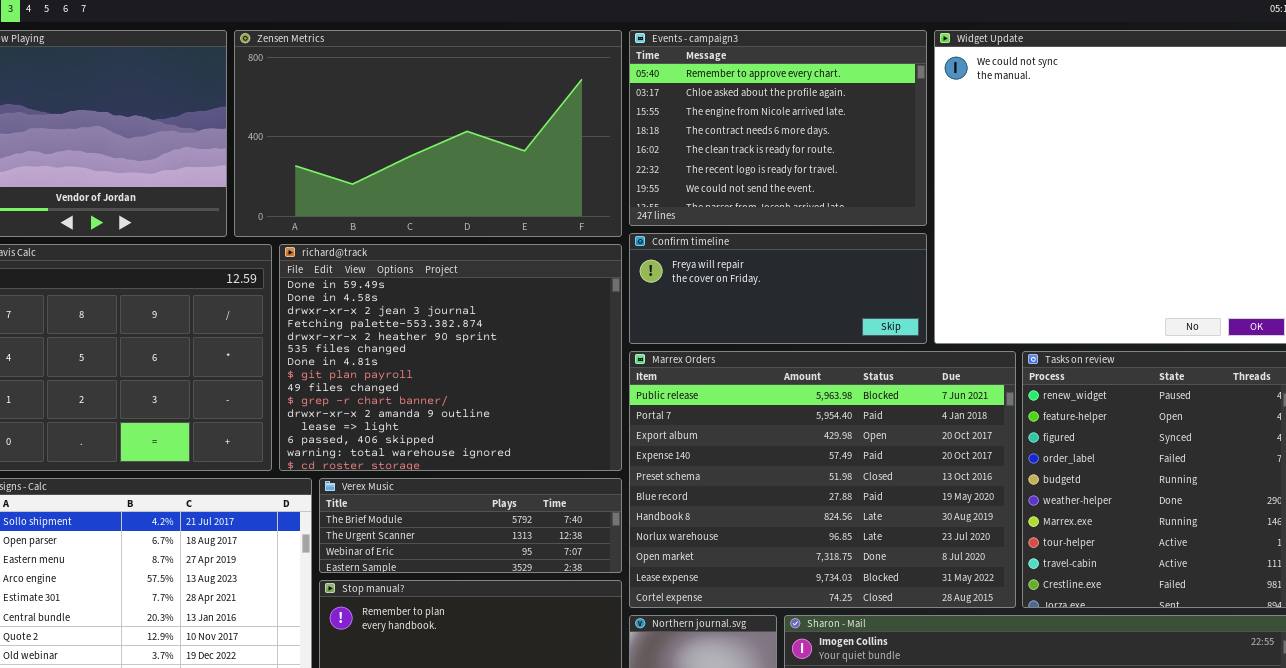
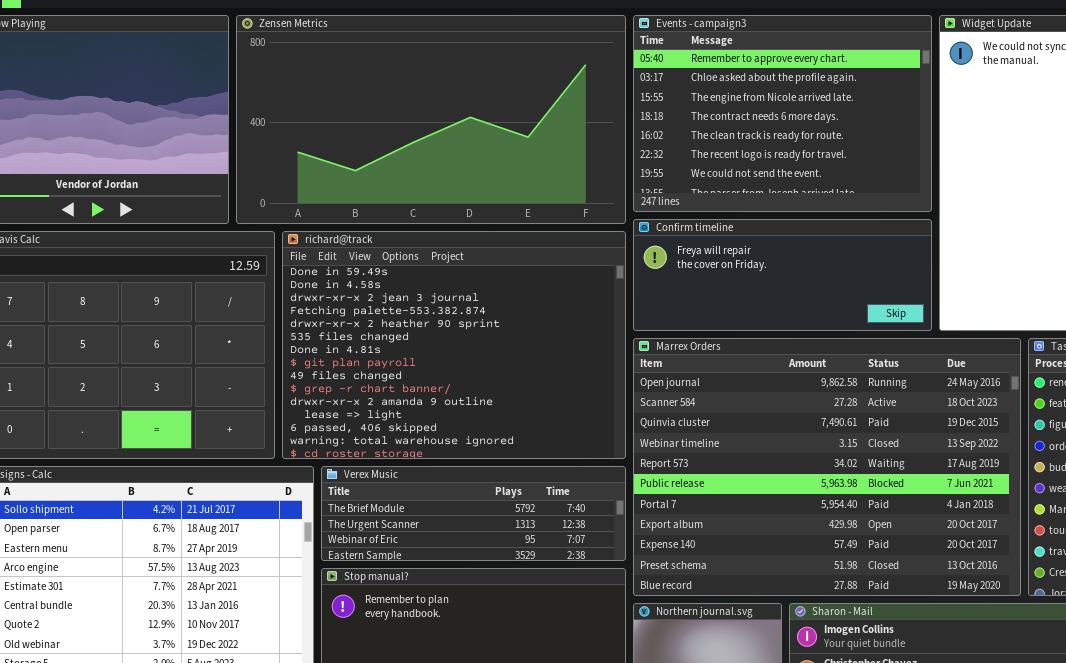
Marrex Orders: [629,351,1016,608] -> [633,338,1021,596], scrolled up 5 rows

